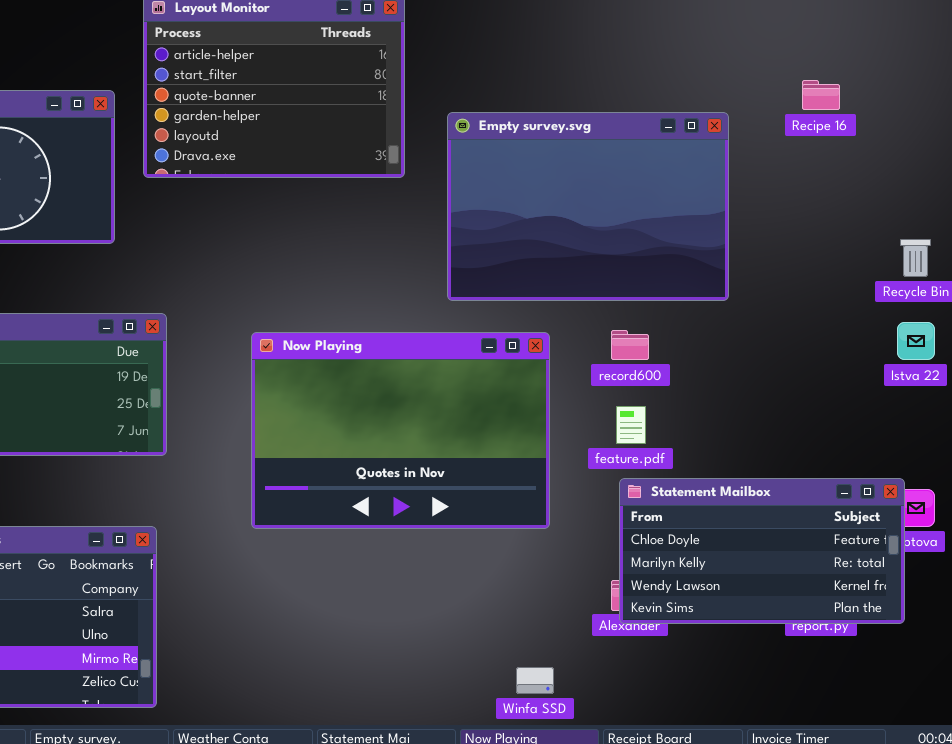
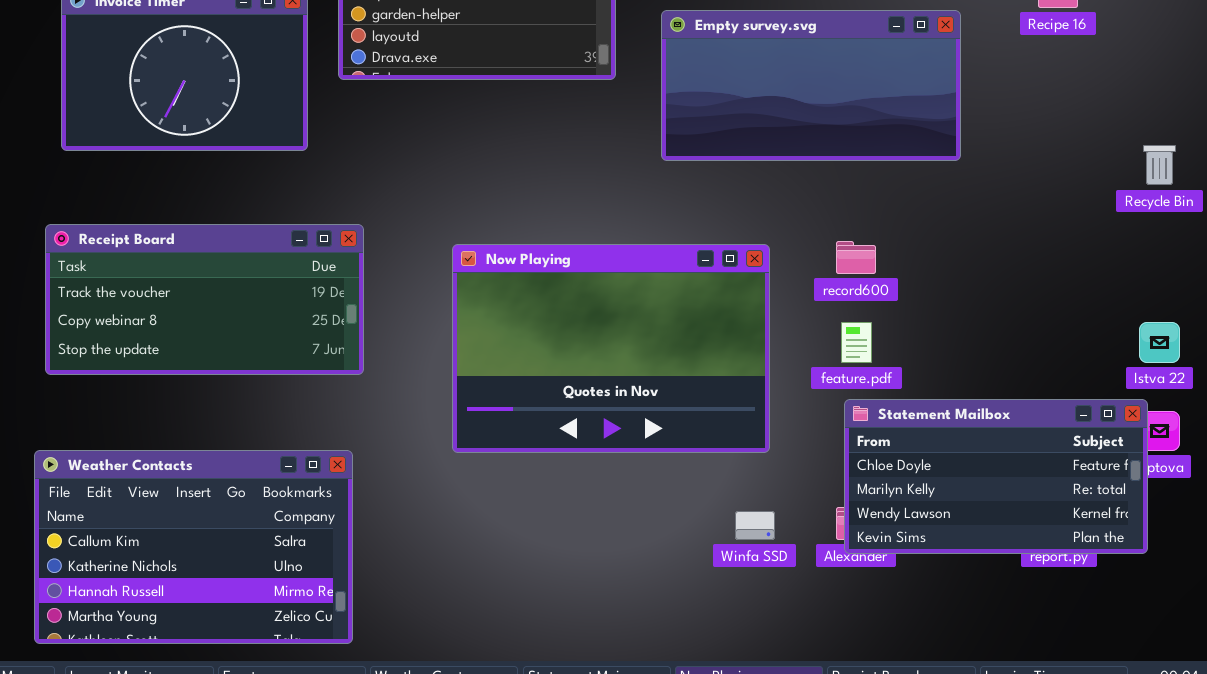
Empty survey.svg: [447,112,729,301] -> [661,10,961,161], resized
Istva 22: [897,322,935,360] -> [1139,322,1180,363], moved
Winfa SSD: [516,667,554,694] -> [735,511,775,540], moved

